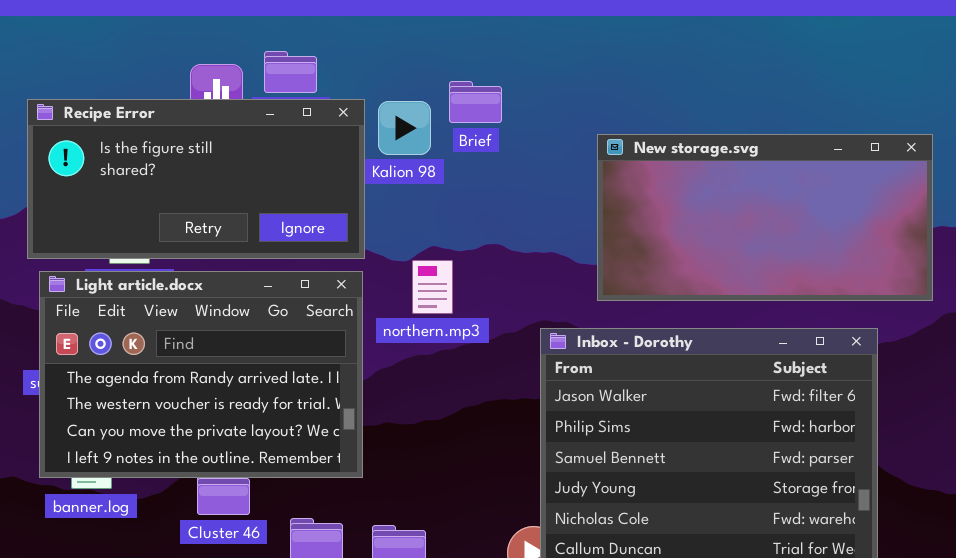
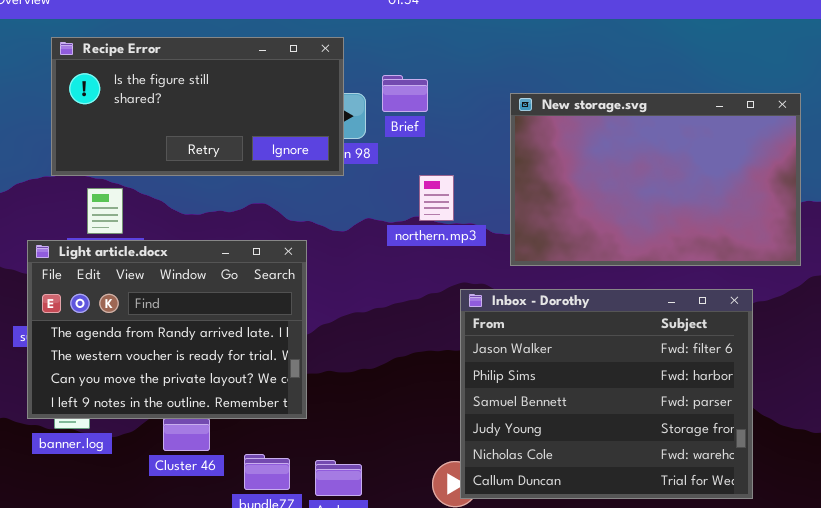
Recipe Error: [27,99,365,259] -> [51,37,344,176], moved
New storage.svg: [597,134,933,301] -> [510,93,801,266], resized
northern.mp3: [412,260,453,314] -> [419,175,454,221], moved

